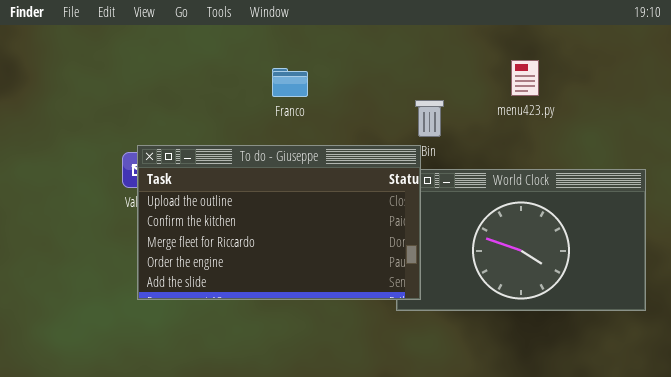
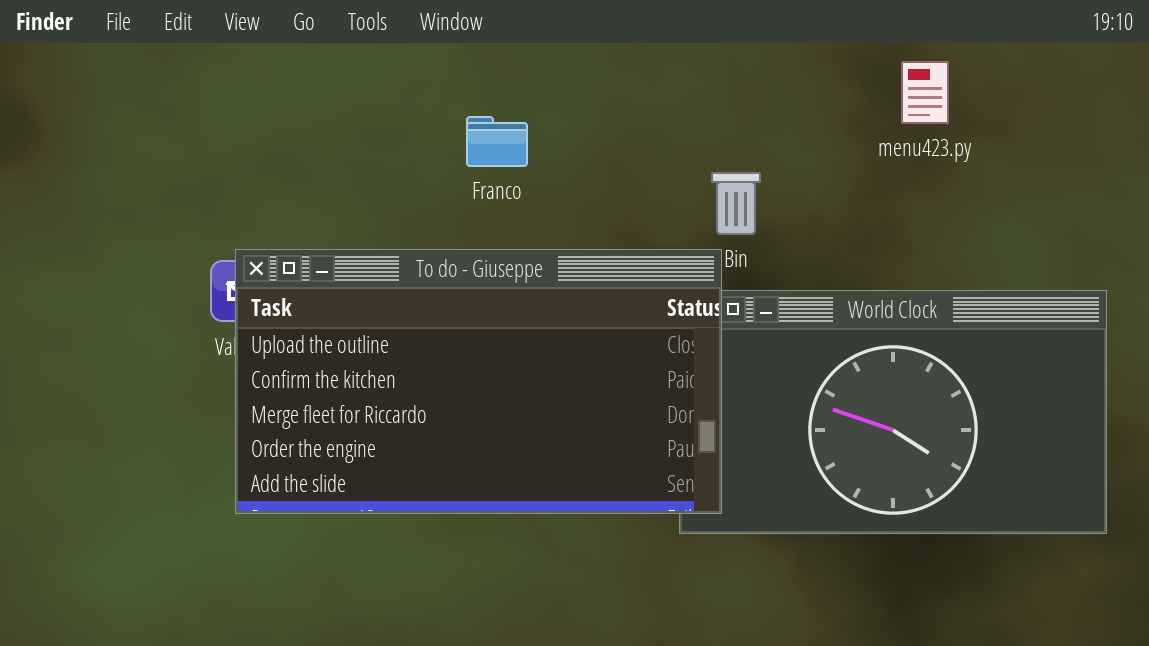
menu423.py: [511,60,539,96] -> [901,61,949,124], moved

